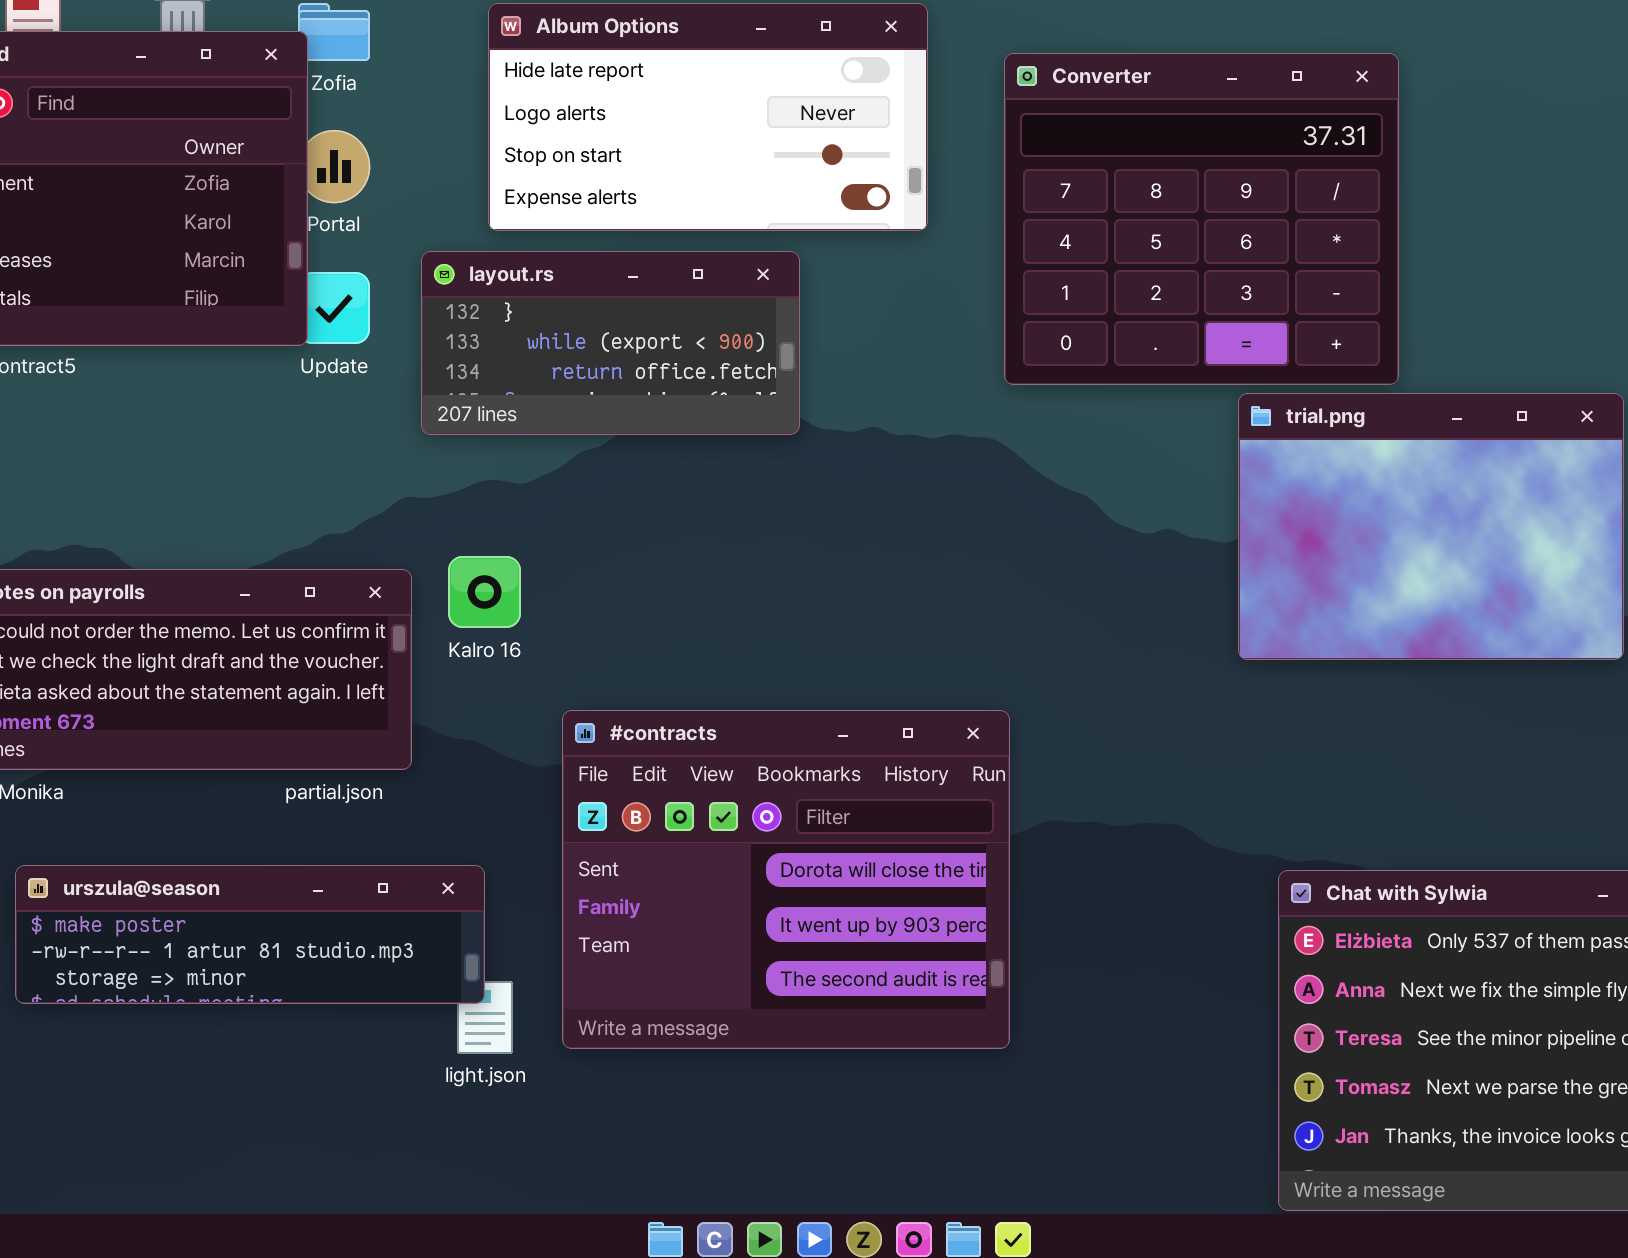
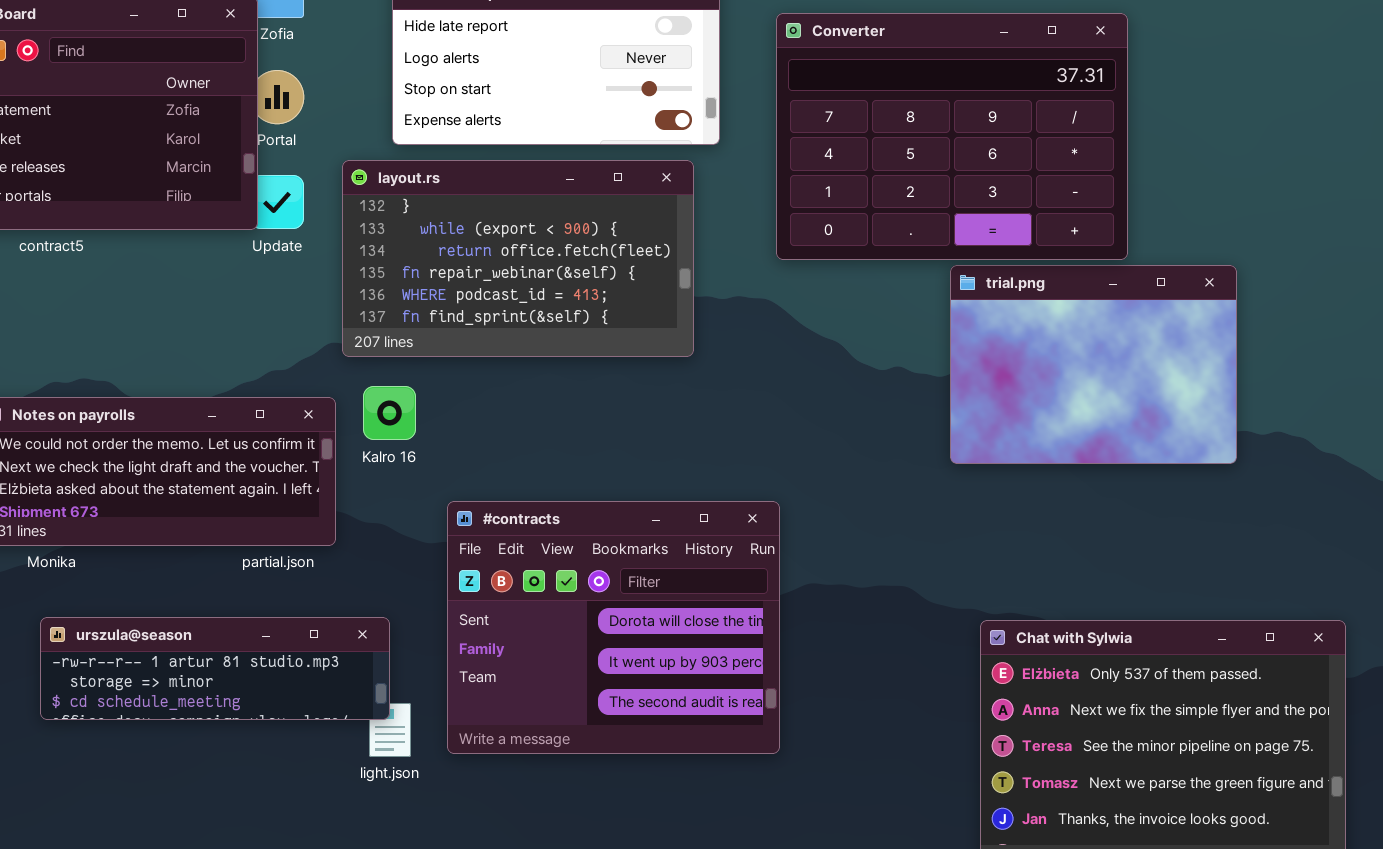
Converter: [1004,53,1399,385] -> [776,13,1128,260], resized
layout.rs: [421,251,800,435] -> [342,160,694,357], resized
urszula@season: [15,865,485,1004] -> [40,617,390,720], scrolled down 1 row

